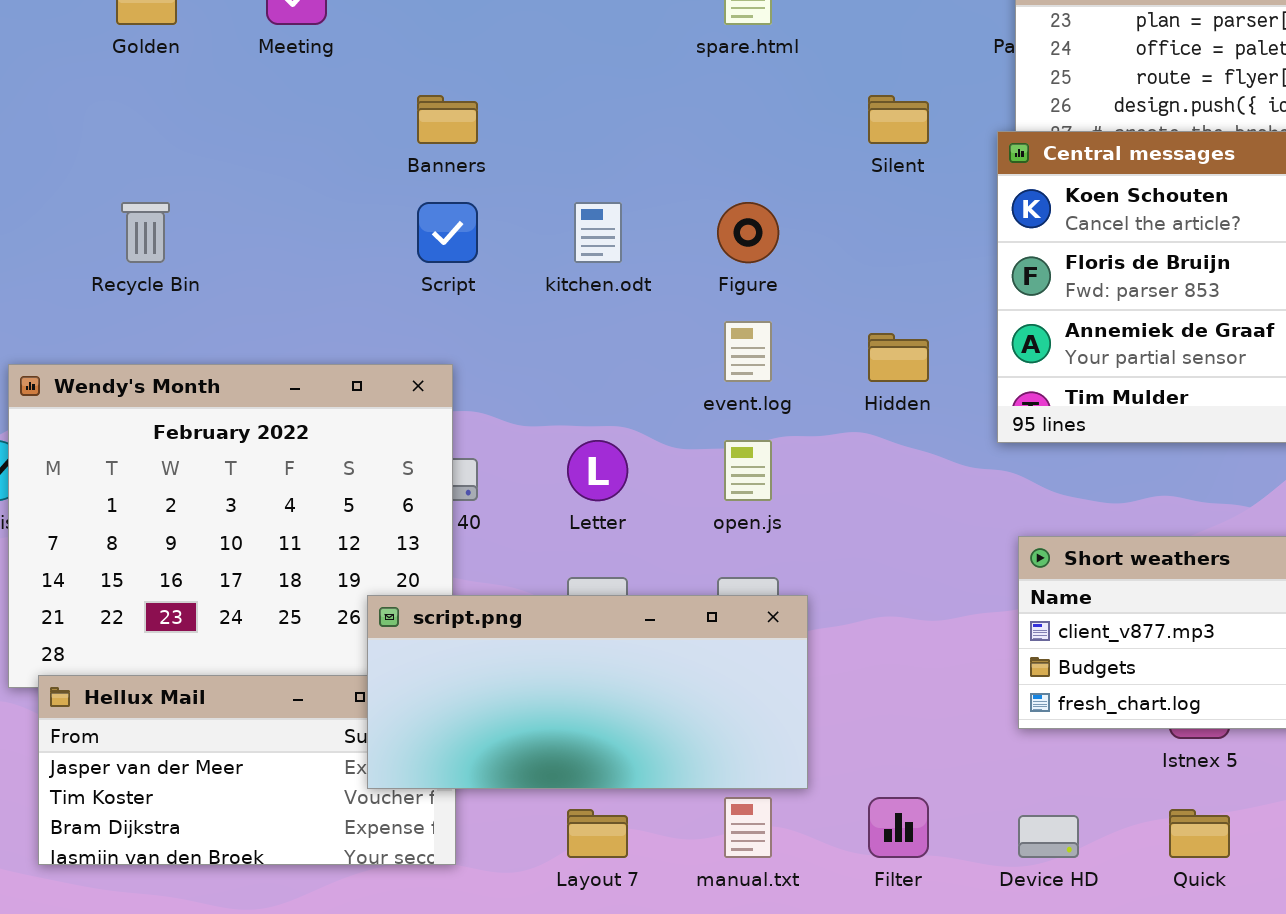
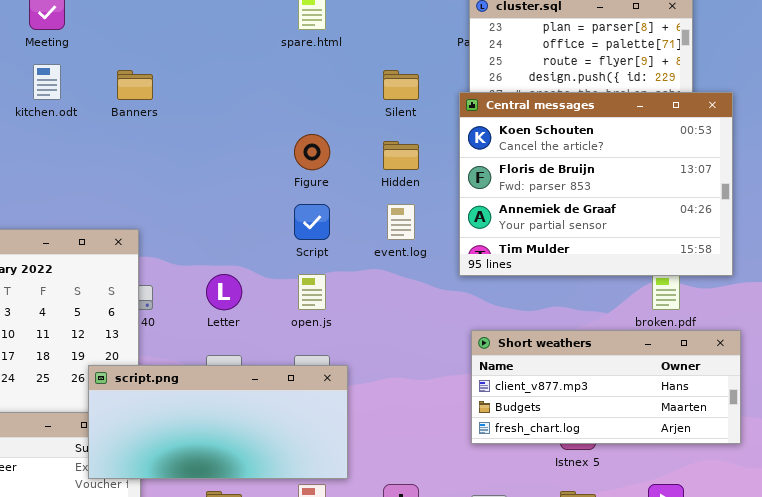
Script: [417,202,478,263] -> [294,204,330,240], moved
kitchen.odt: [574,202,622,263] -> [33,64,61,100], moved
event.log: [724,321,772,382] -> [387,204,415,240], moved
Hidden: [868,333,929,382] -> [383,141,419,170], moved

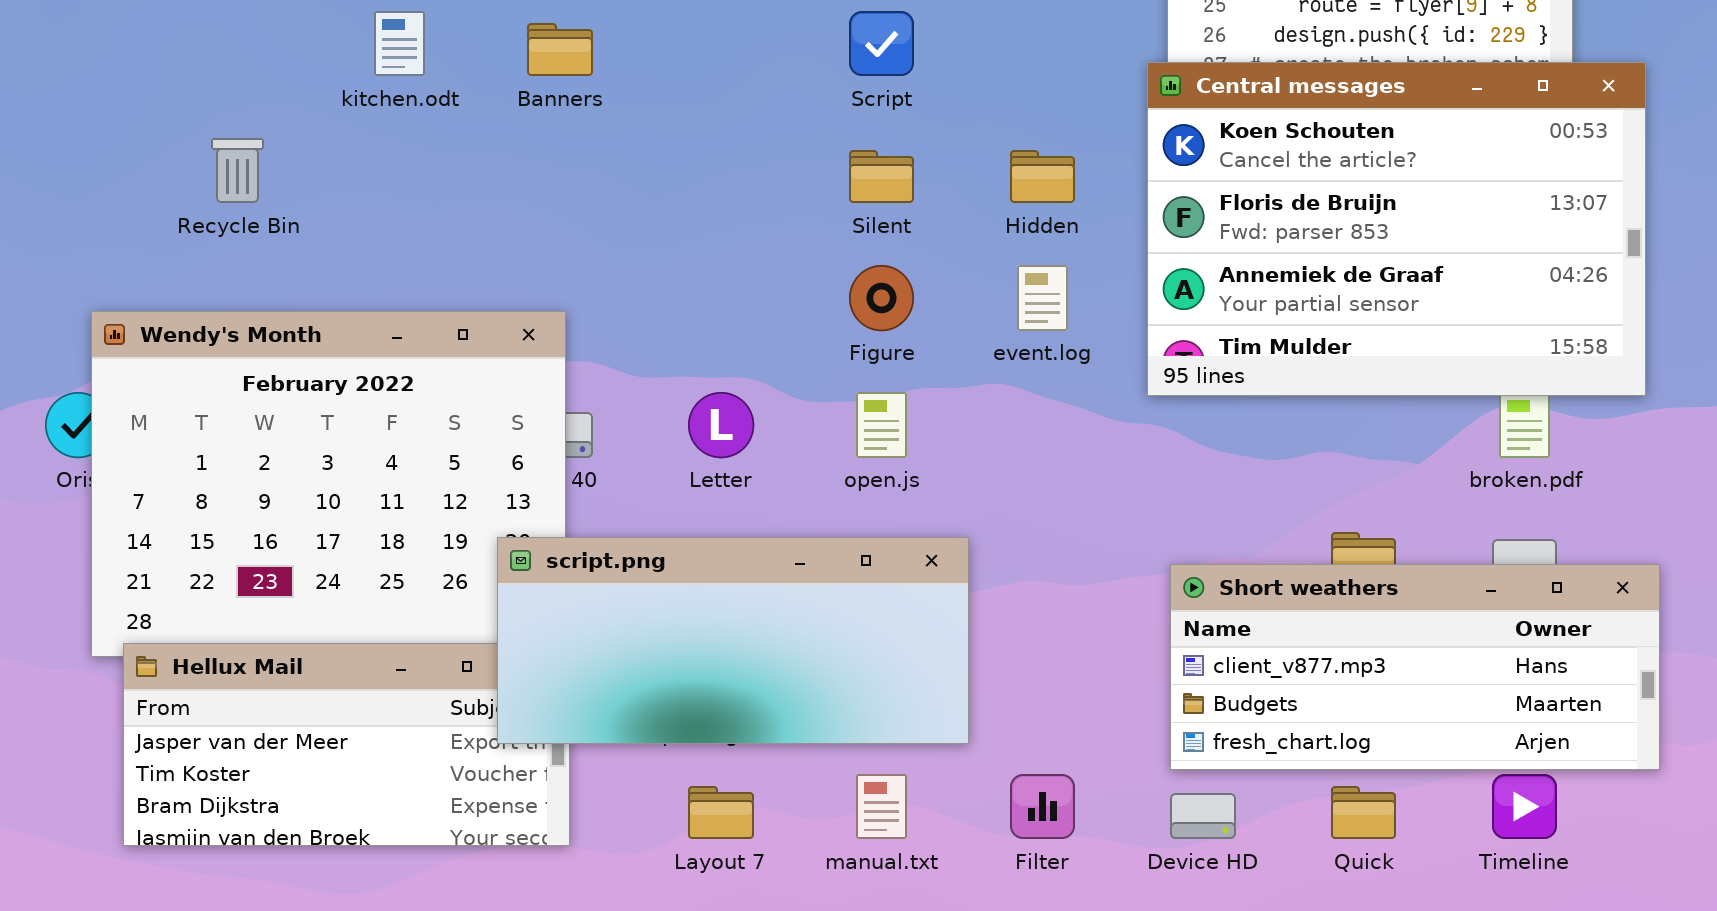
Silent: [383,70,419,100] -> [849,150,914,203], moved
Figure: [294,134,330,170] -> [849,265,914,331], moved
Script: [294,204,330,240] -> [849,11,914,76], moved
Short weathers: [471,330,741,444] -> [1170,564,1660,770], moved
script.png: [88,365,348,479] -> [497,537,969,744], moved

